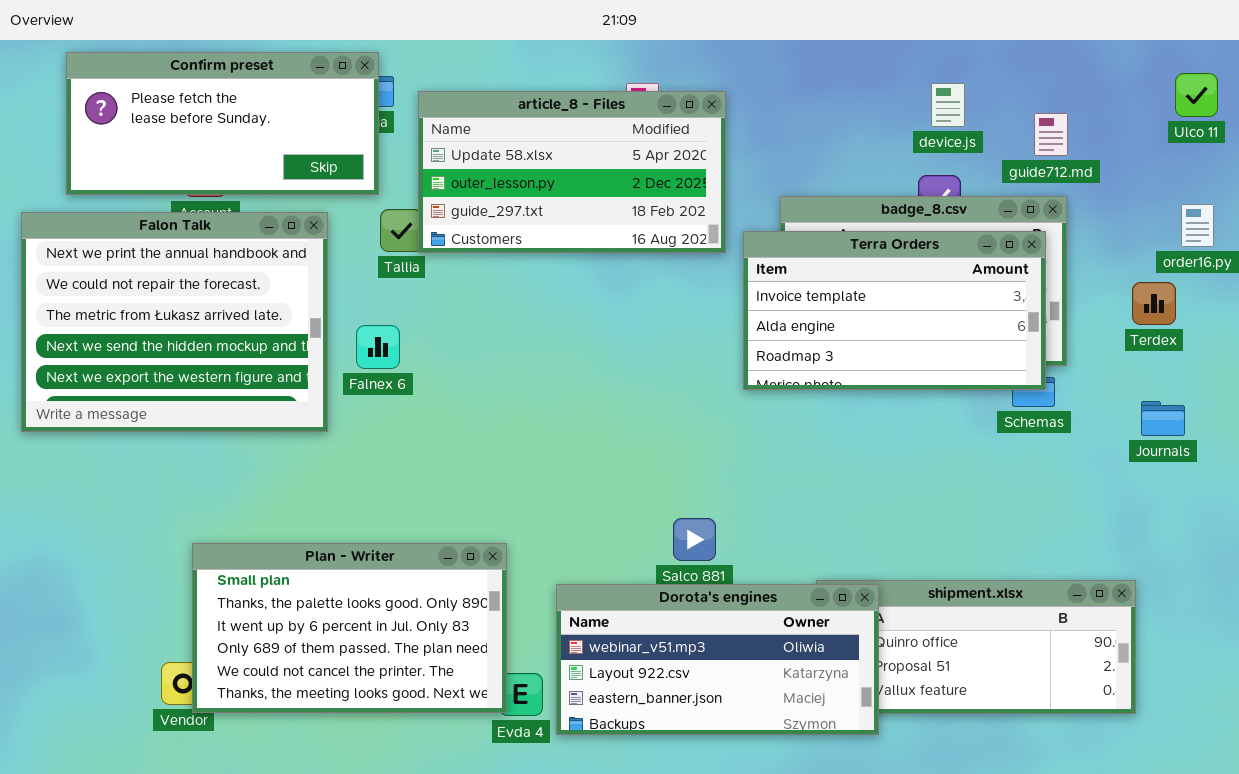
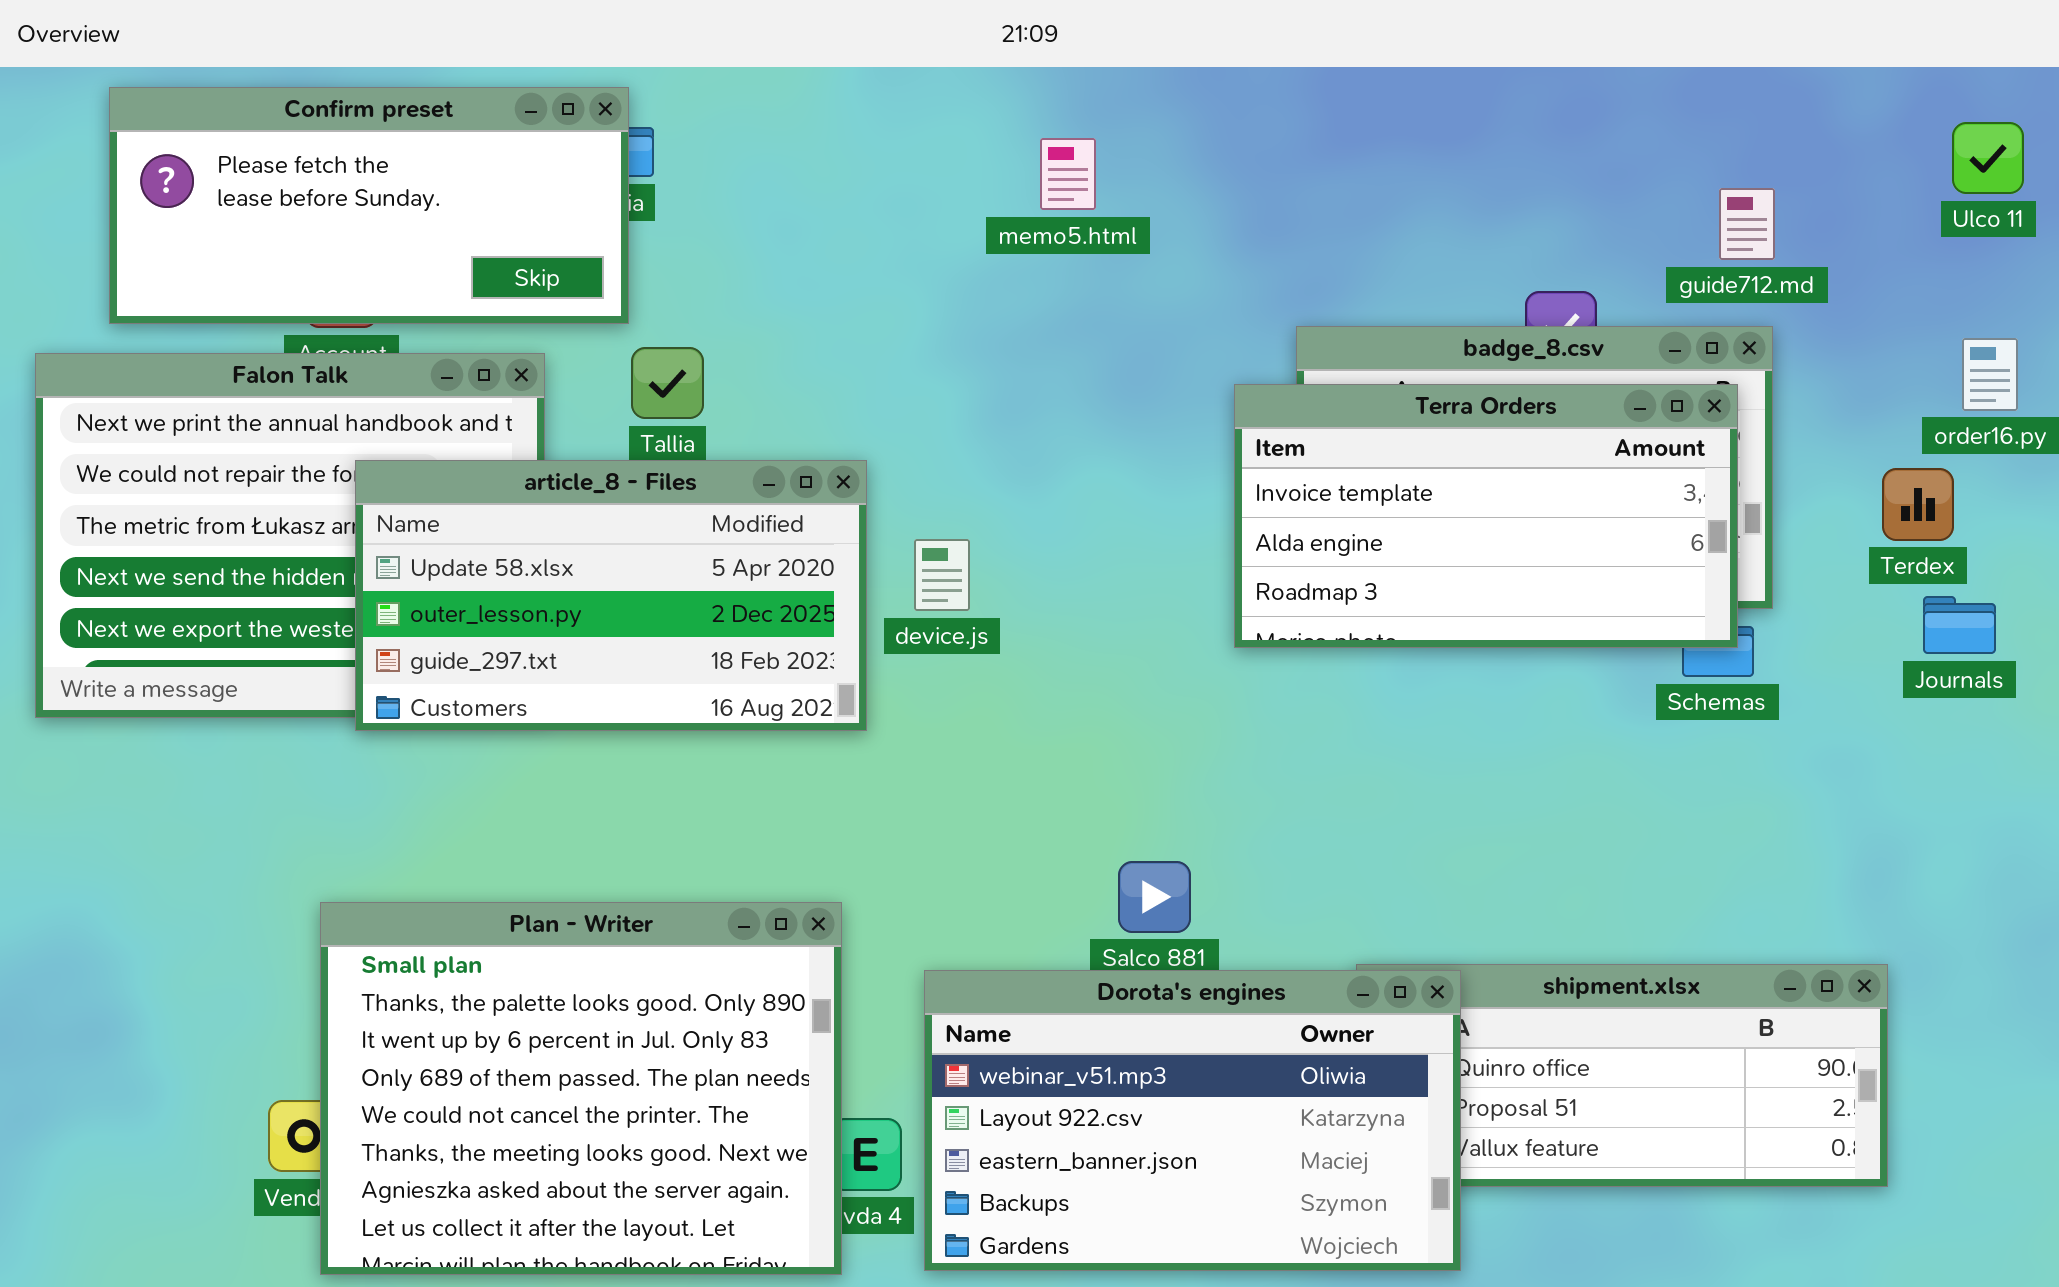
device.js: [931,83,965,127] -> [914,539,970,611], moved
article_8 - Files: [418,91,726,253] -> [355,460,867,731], moved
Journals: [1141,401,1185,436] -> [1923,596,1996,654], moved
Plan - Writer: [192,543,507,713] -> [320,902,842,1275], resized
Dorota's engines: [556,584,879,735] -> [924,970,1461,1271], resized

